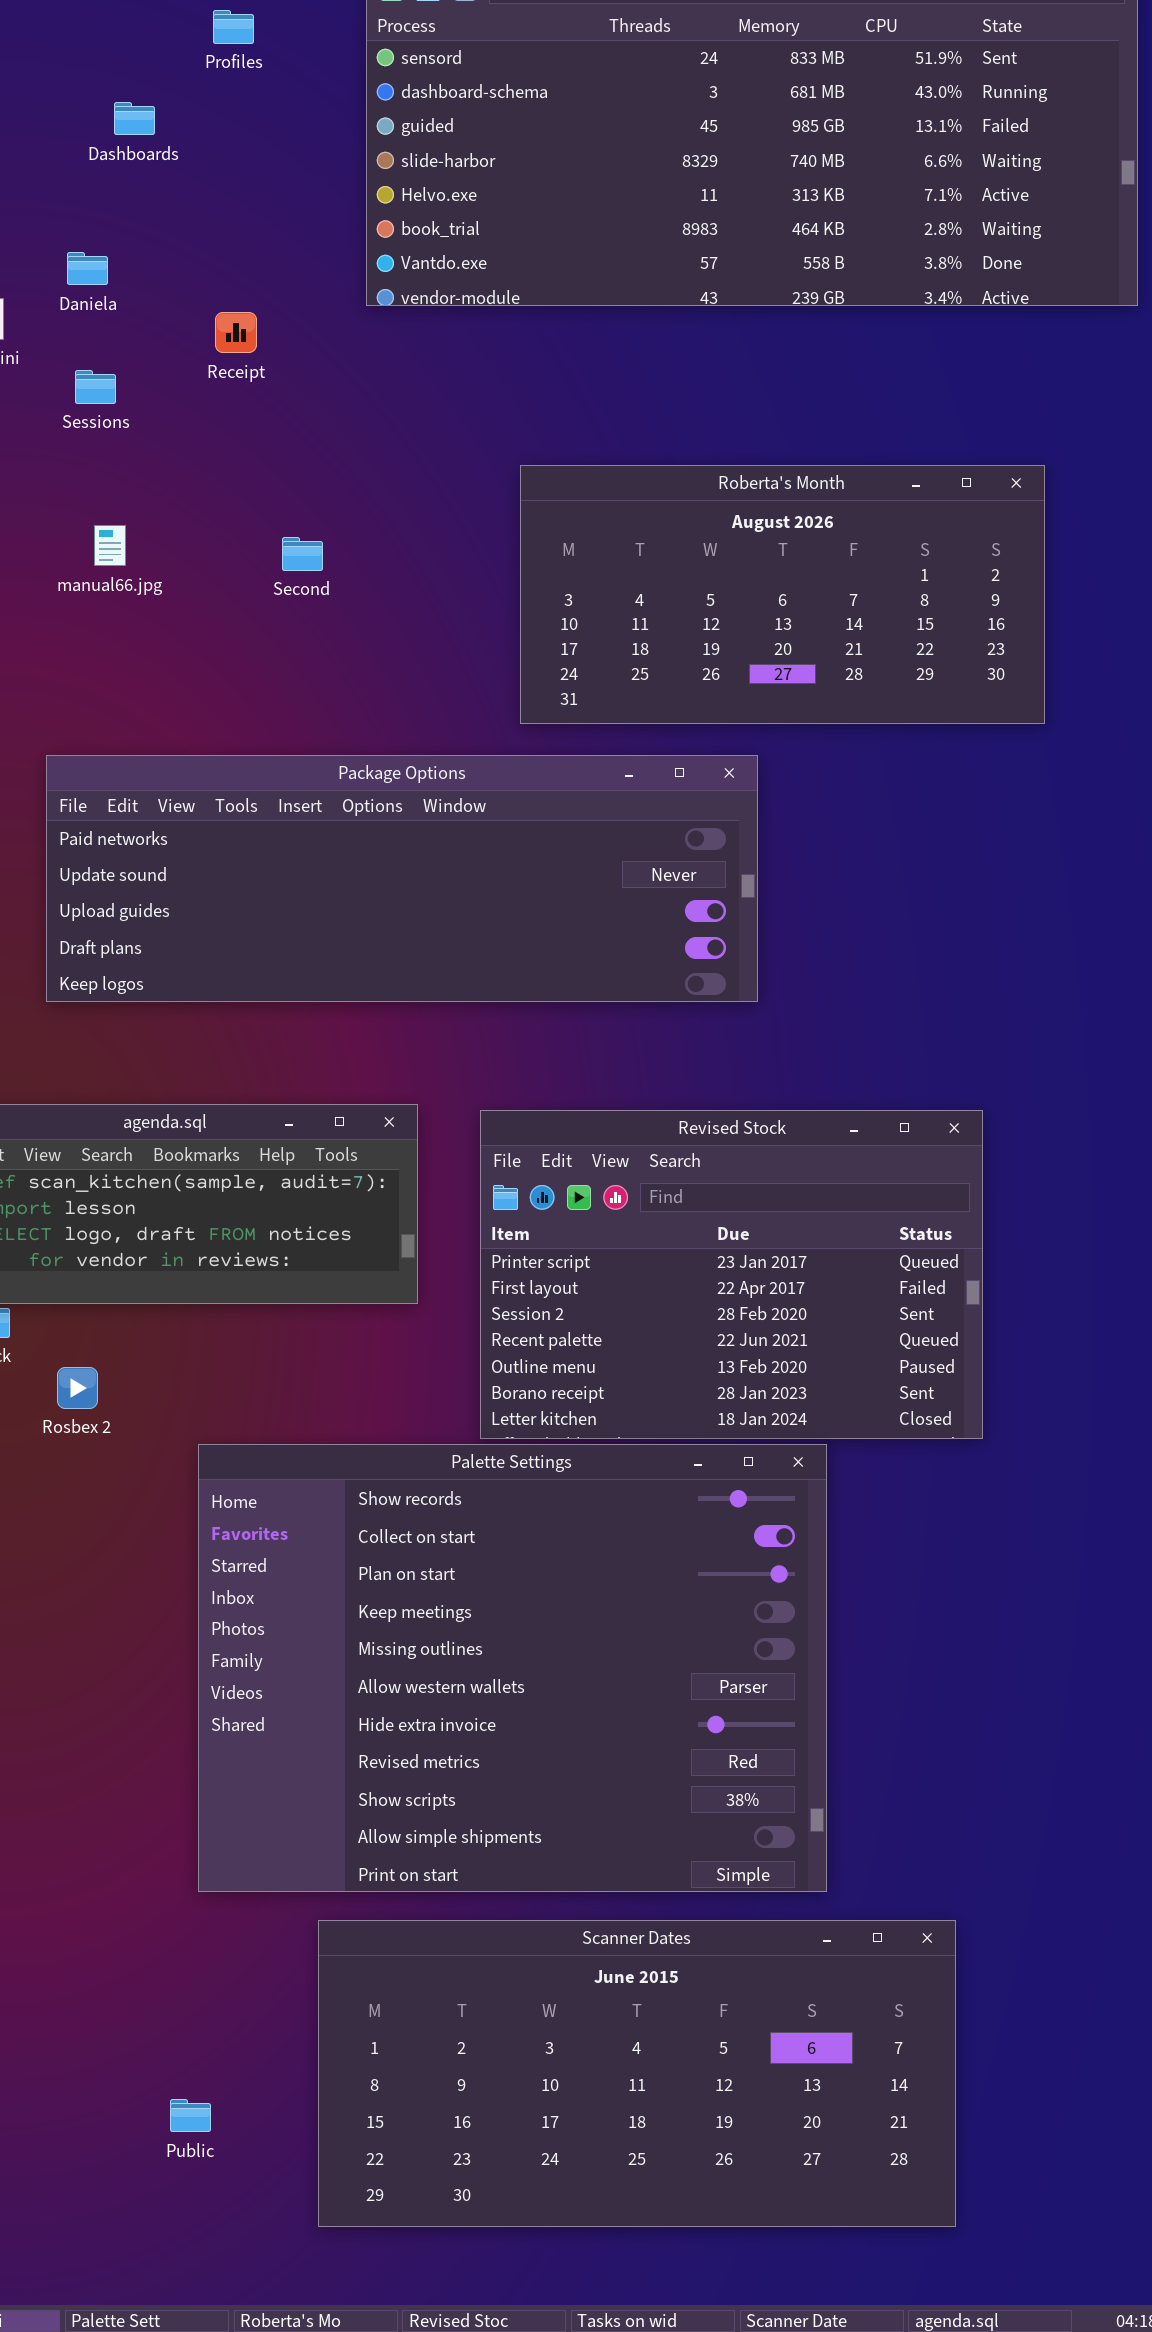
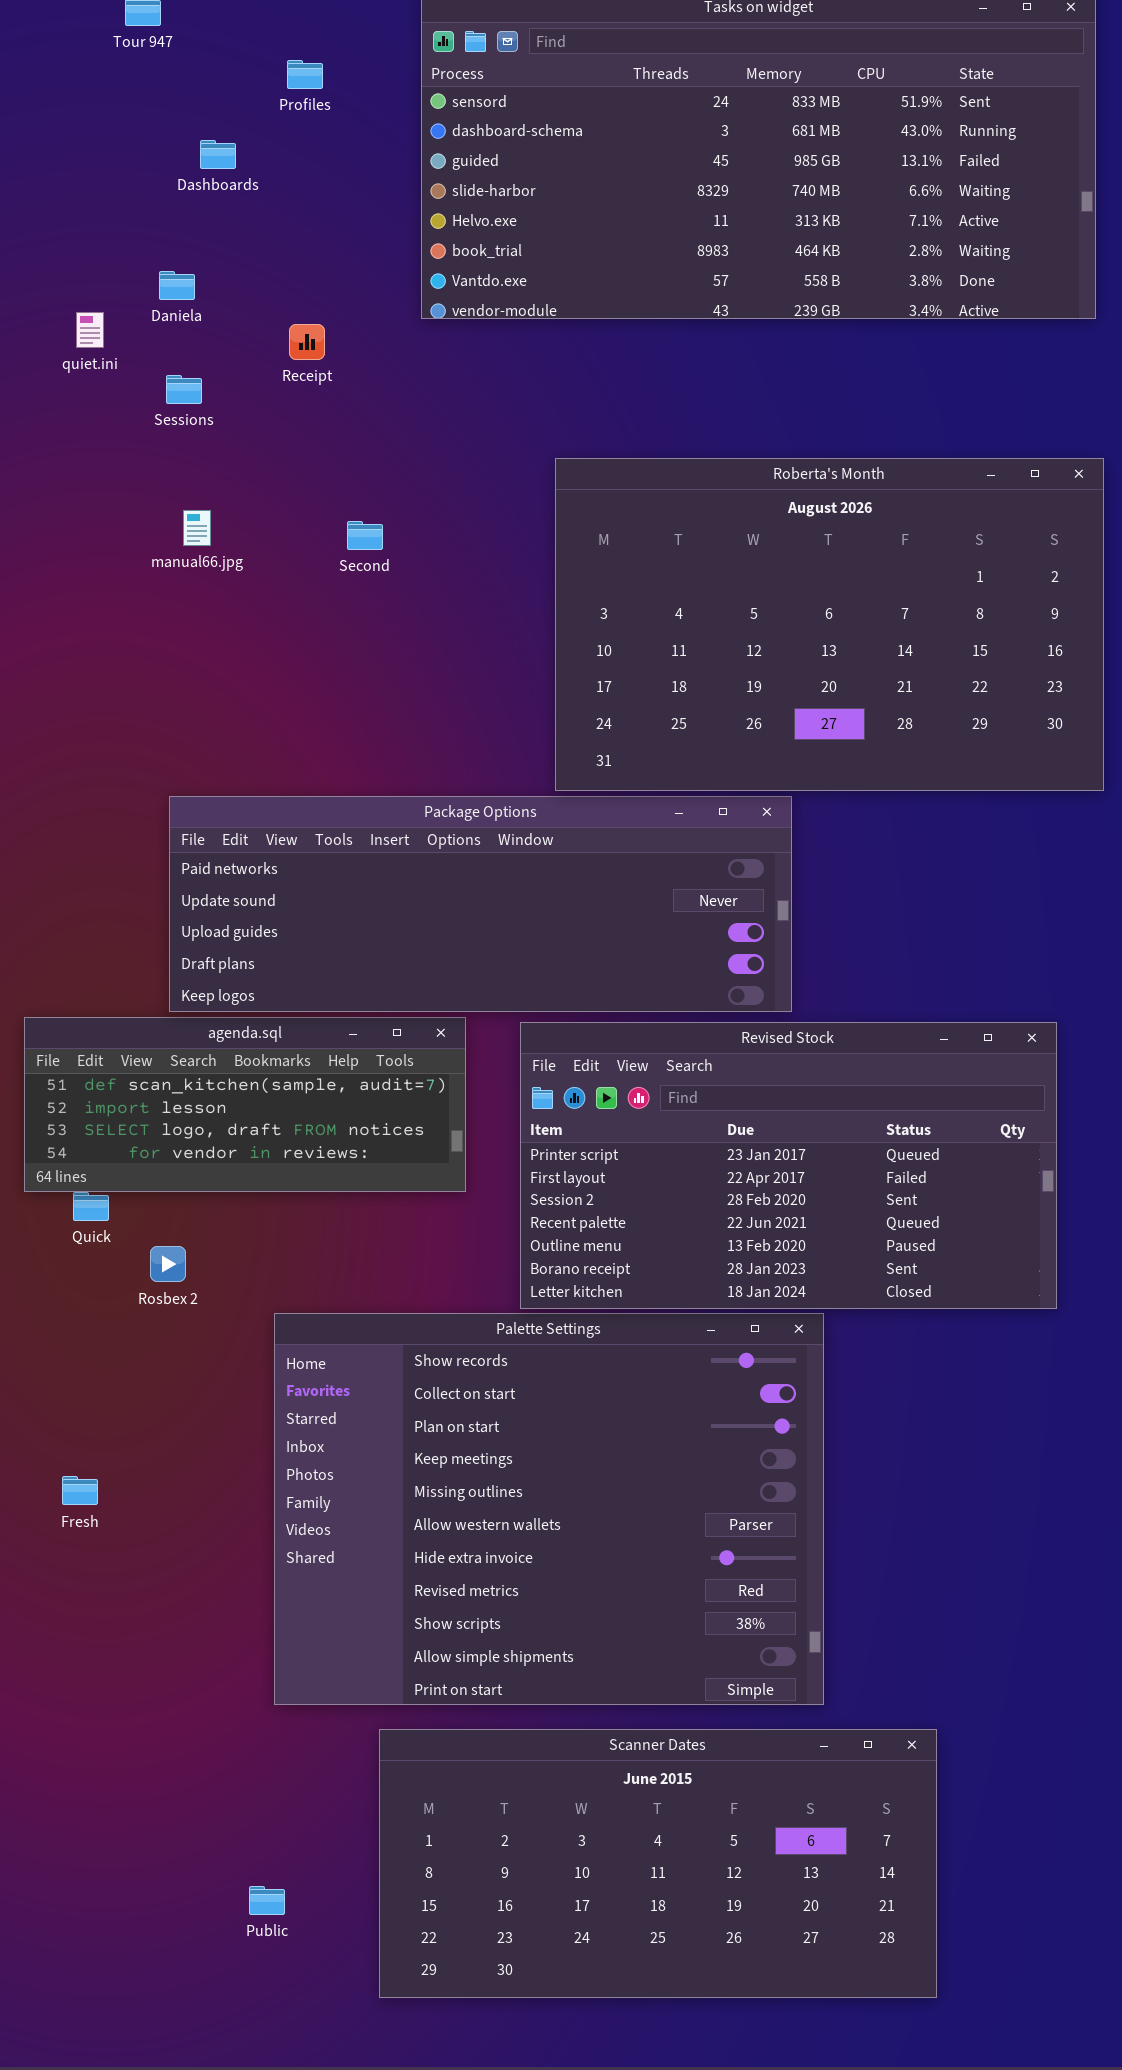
Roberta's Month: [520,465,1045,724] -> [555,458,1104,791], resized
Package Options: [46,755,758,1002] -> [169,796,792,1012], moved
Revised Stock: [480,1110,983,1439] -> [520,1022,1057,1309], resized

